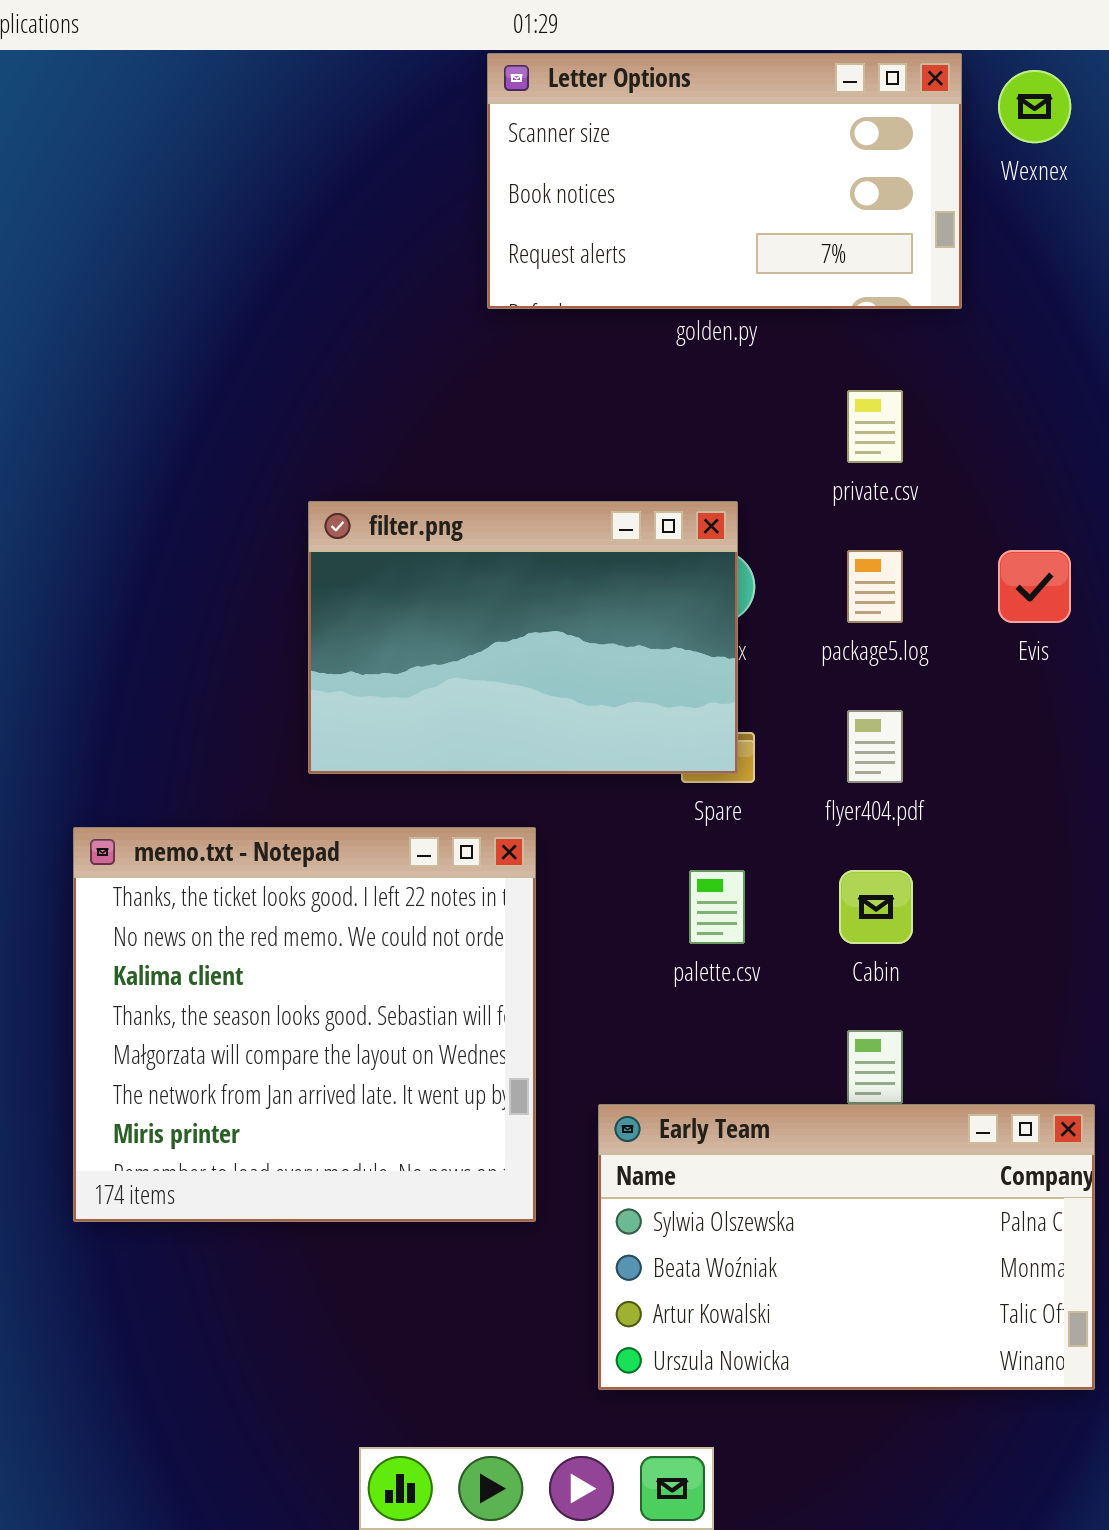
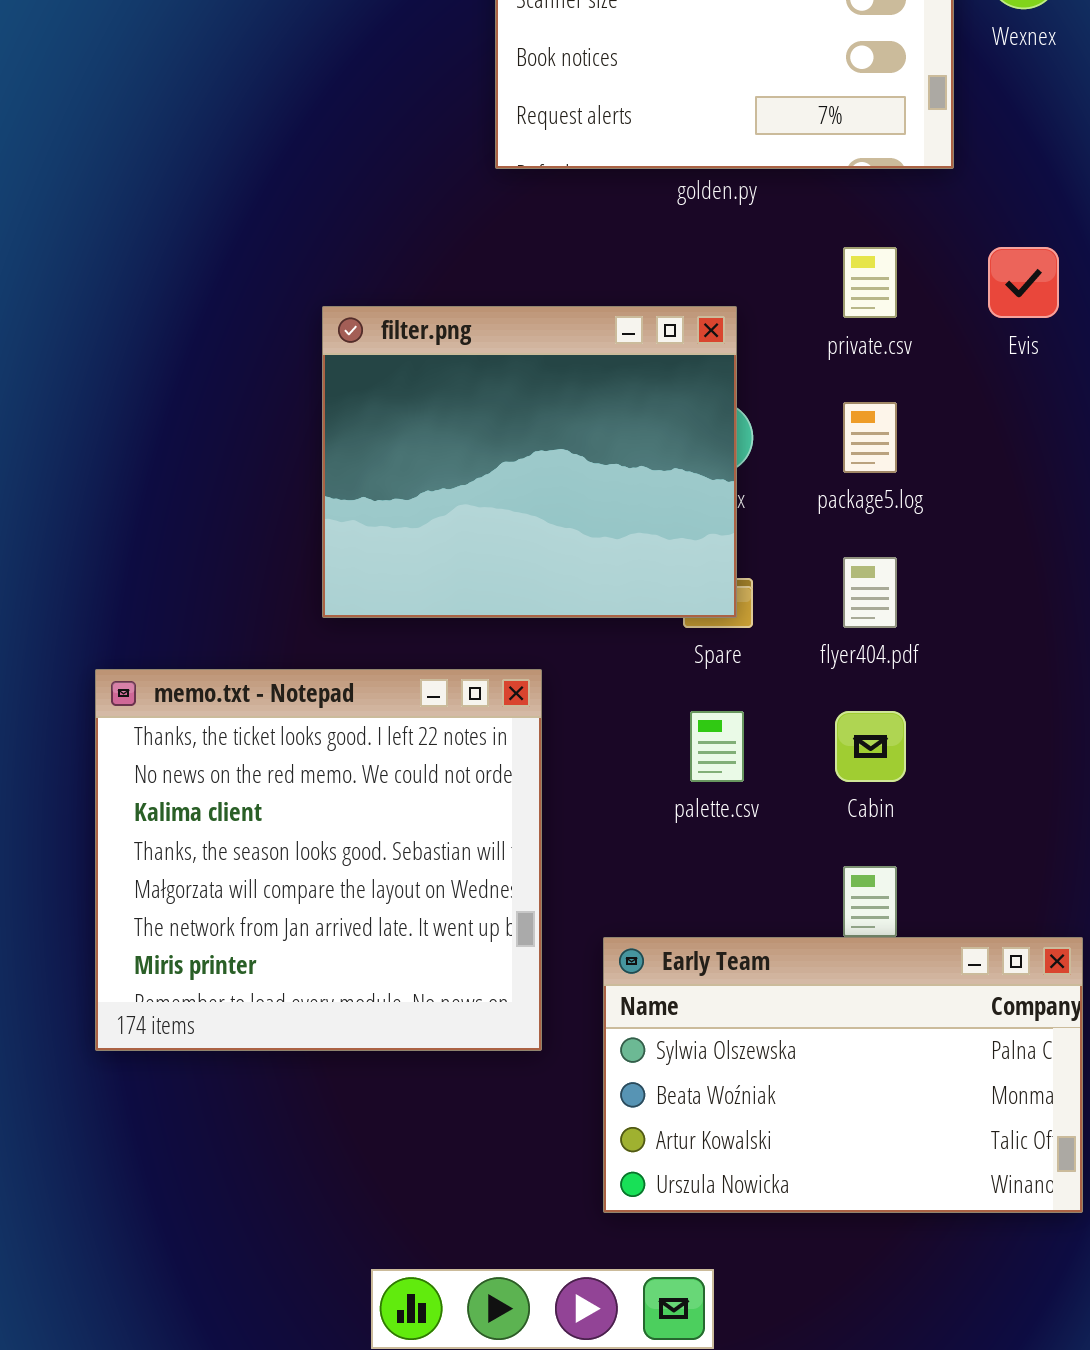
filter.png: [308,501,738,774] -> [322,306,737,618], resized
Evis: [998,550,1071,623] -> [988,247,1059,318], moved

